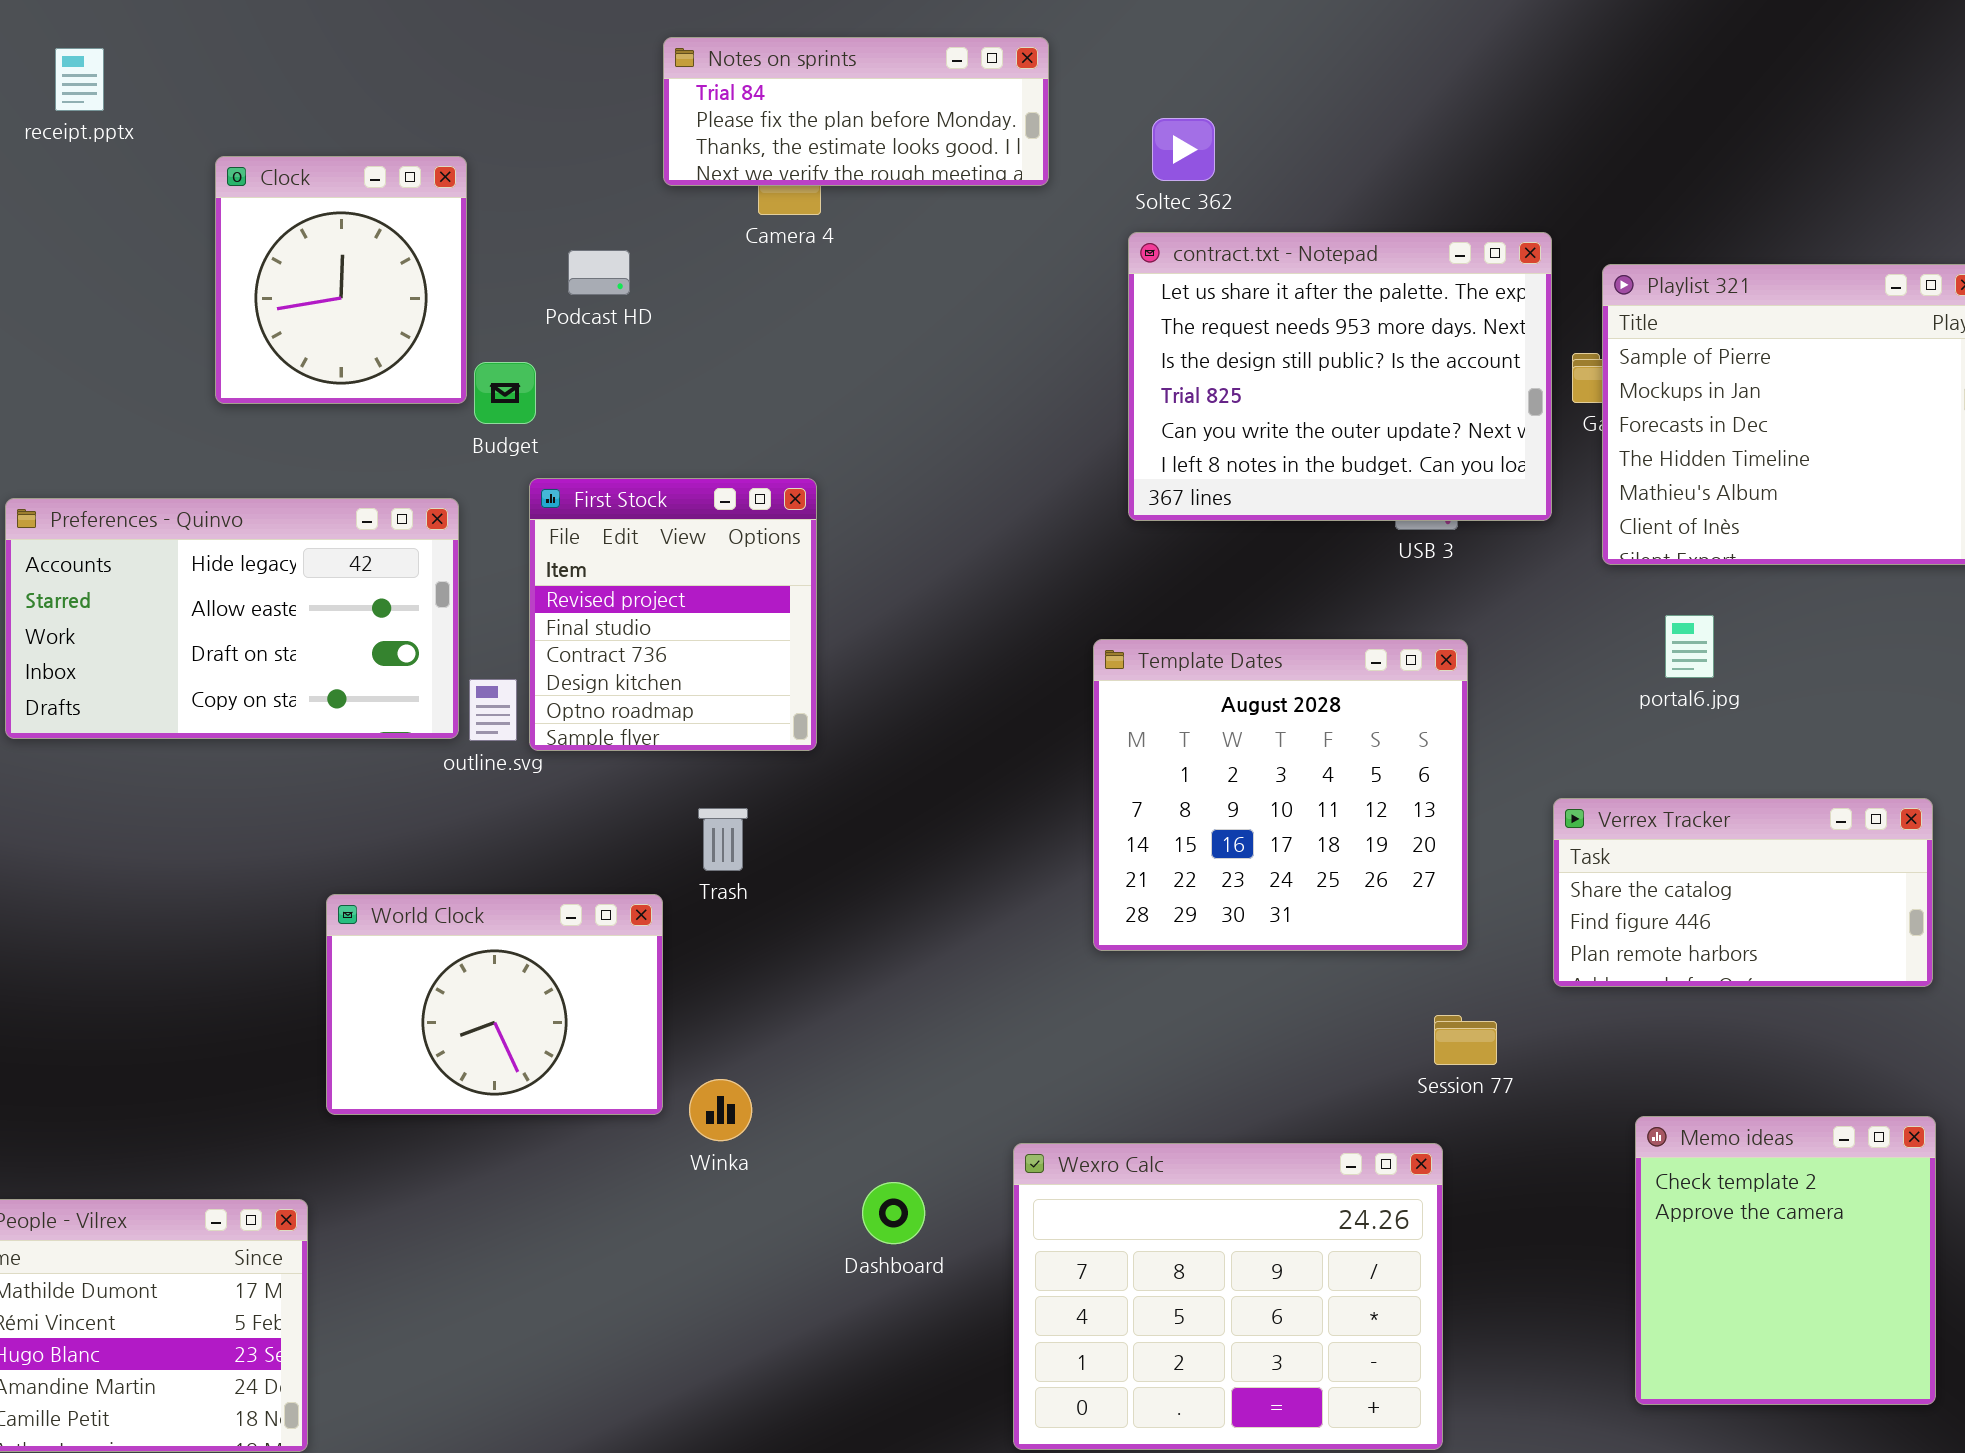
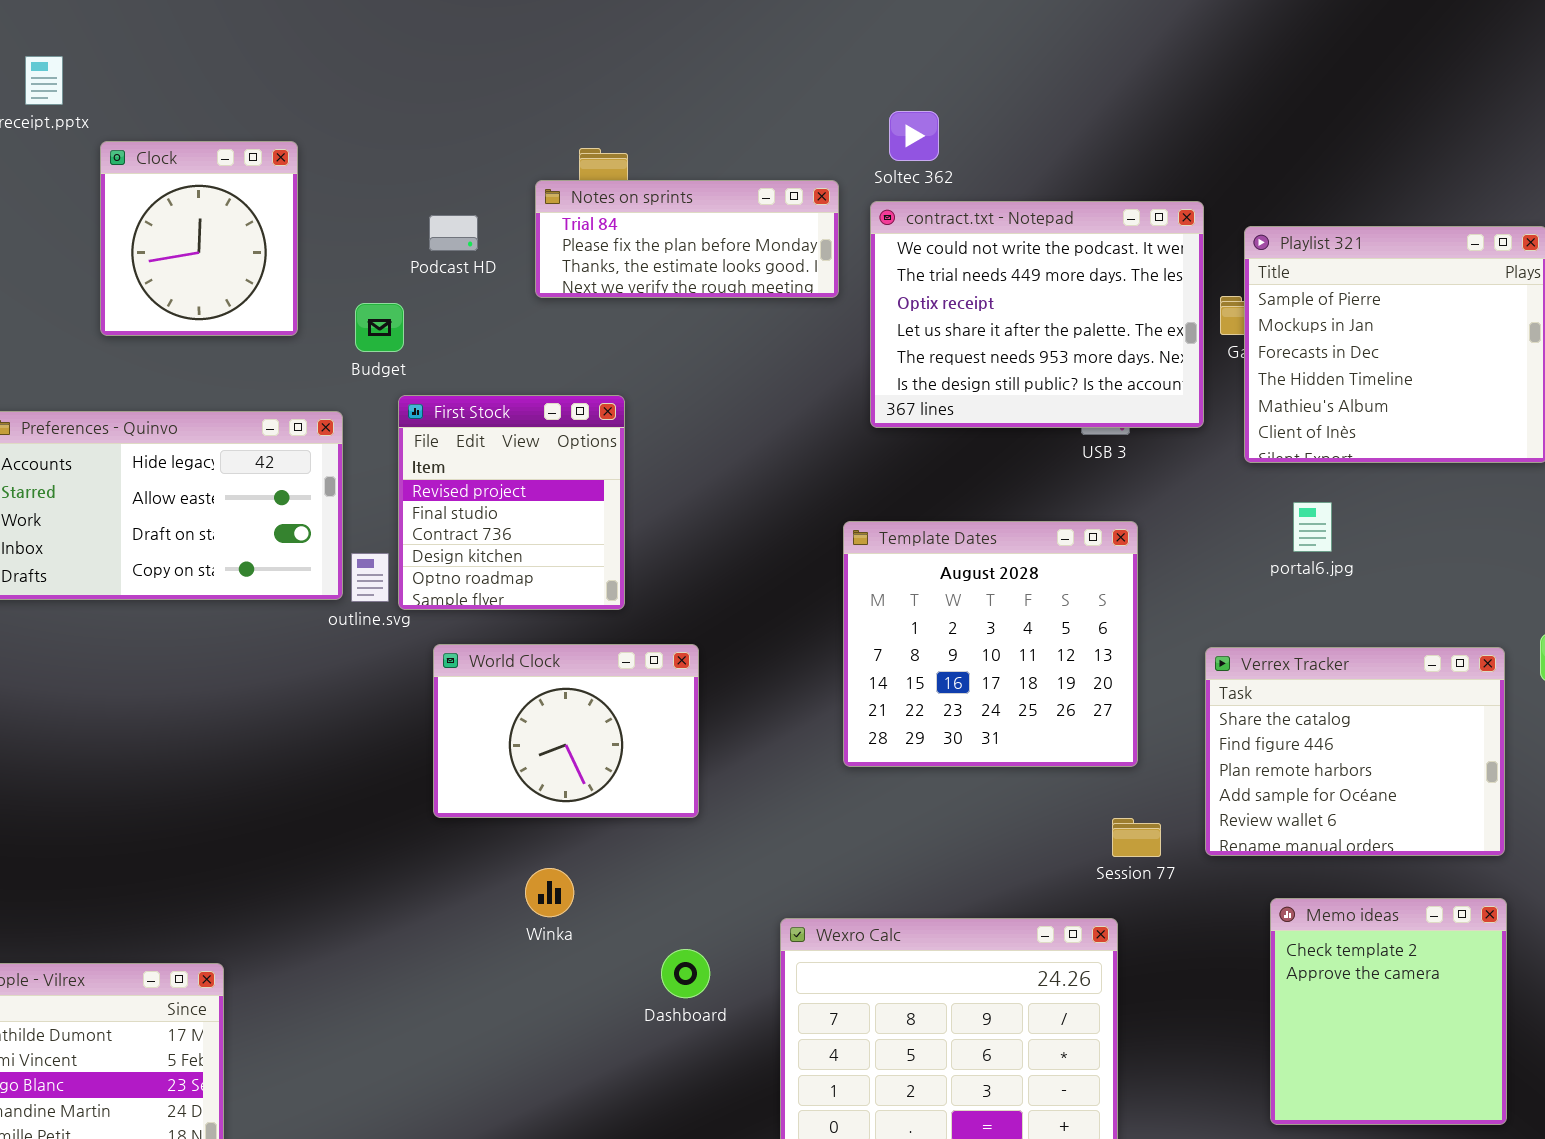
Notes on sprints: [663,37,1049,186] -> [535,180,839,298], moved
Clock: [215,156,467,404] -> [100,141,298,336], moved
contract.txt - Notepad: [1128,232,1552,521] -> [870,201,1204,428], scrolled up 3 rows
Verrex Tracker: [1553,798,1933,987] -> [1205,647,1505,856], resized
World Clock: [326,894,663,1115] -> [433,644,699,818], moved

